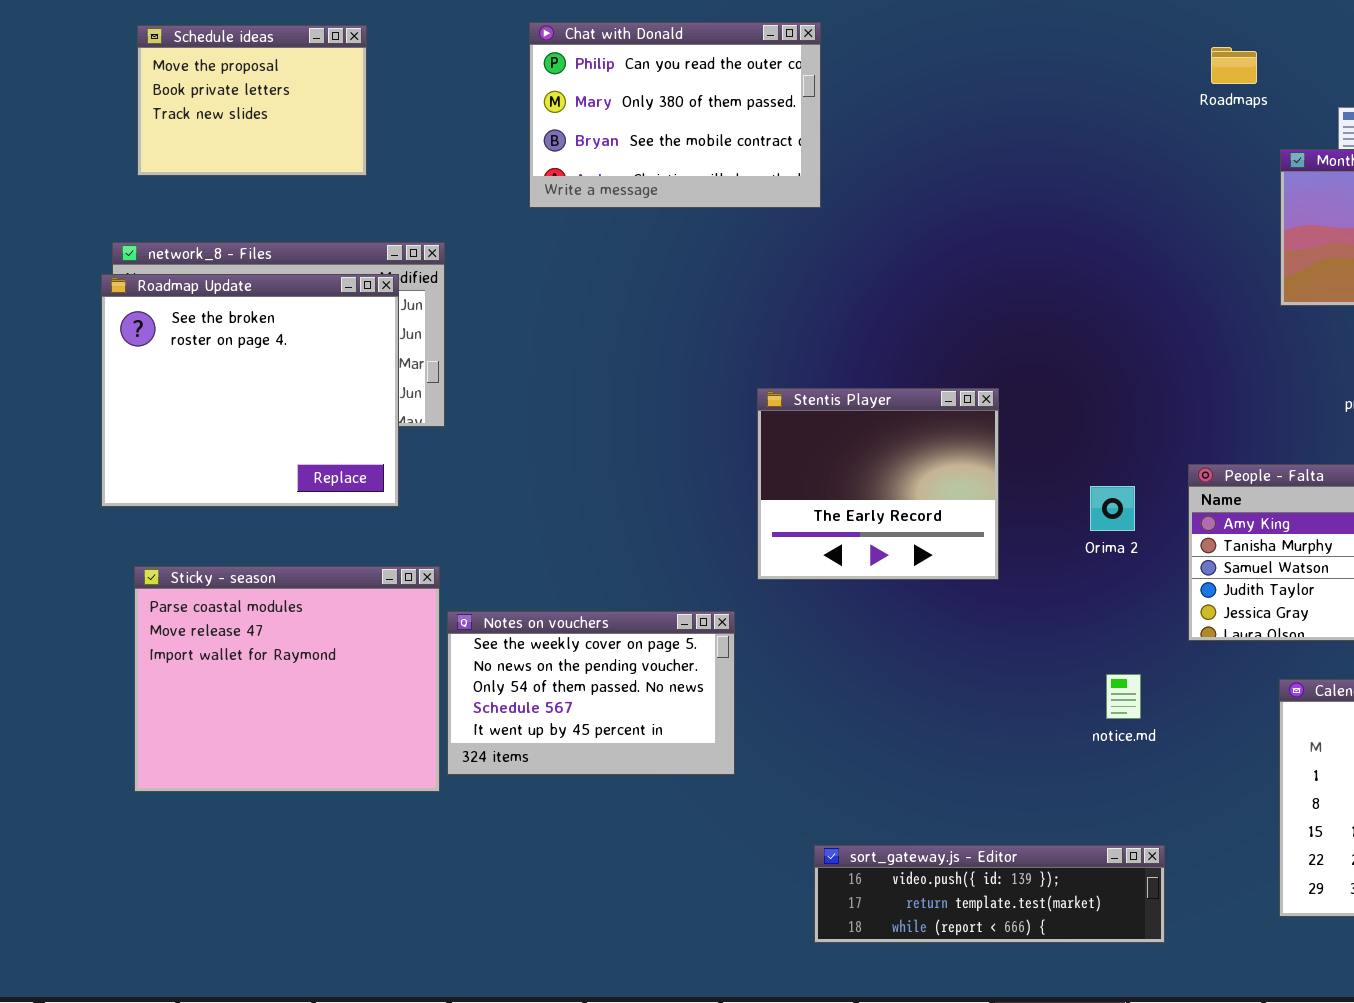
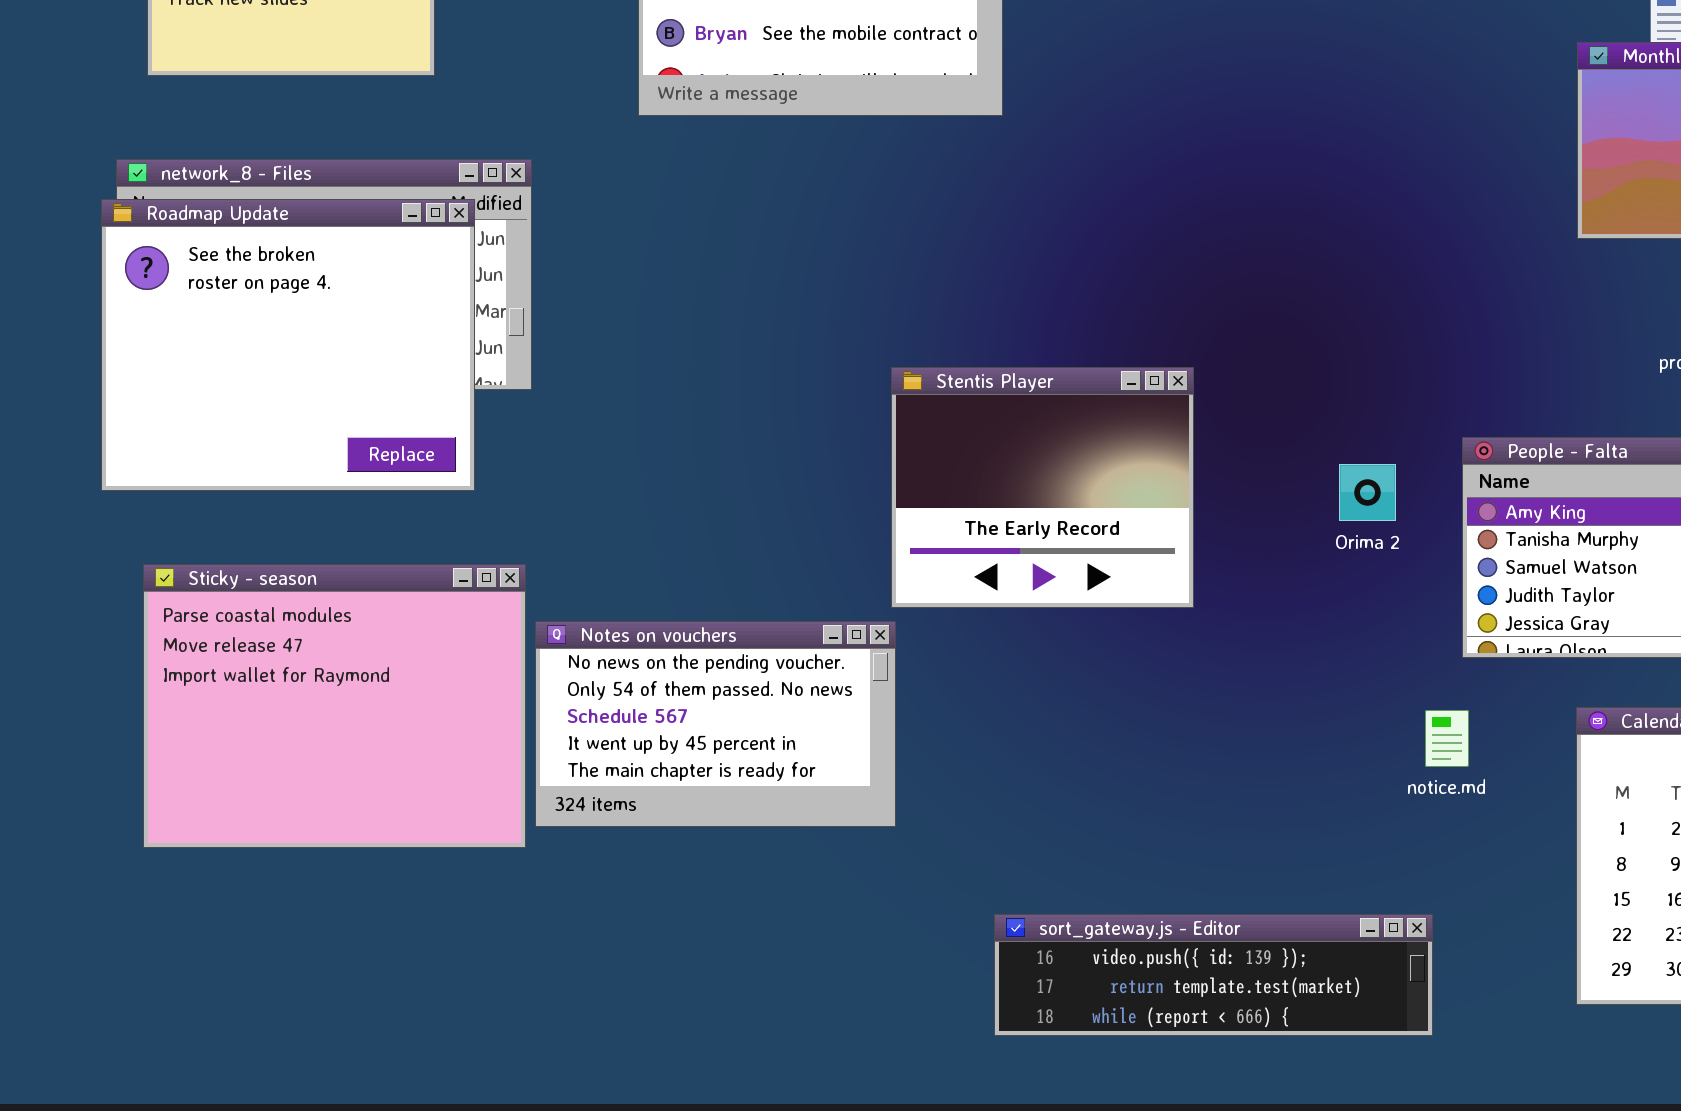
Stentis Player: [757,388,999,580] -> [891,367,1194,608], moved
Notes on vouchers: [447,611,735,775] -> [535,621,896,827], scrolled down 1 row
notice.md: [1106,674,1141,719] -> [1425,710,1469,767], moved

